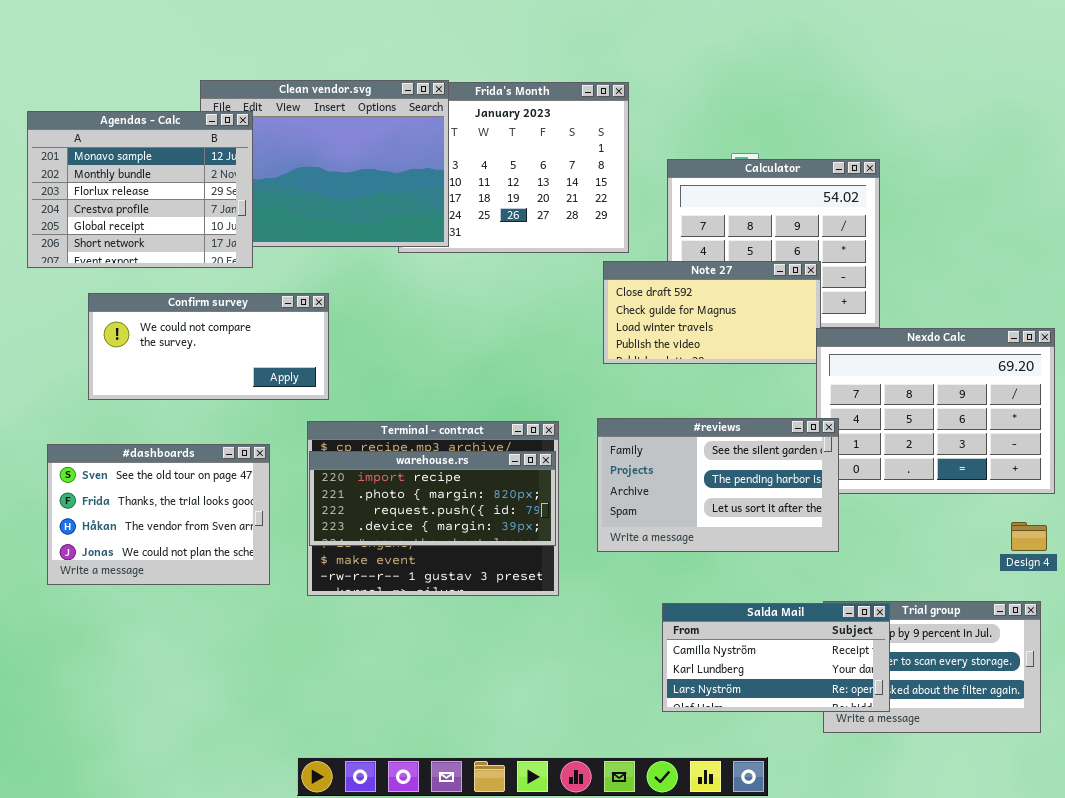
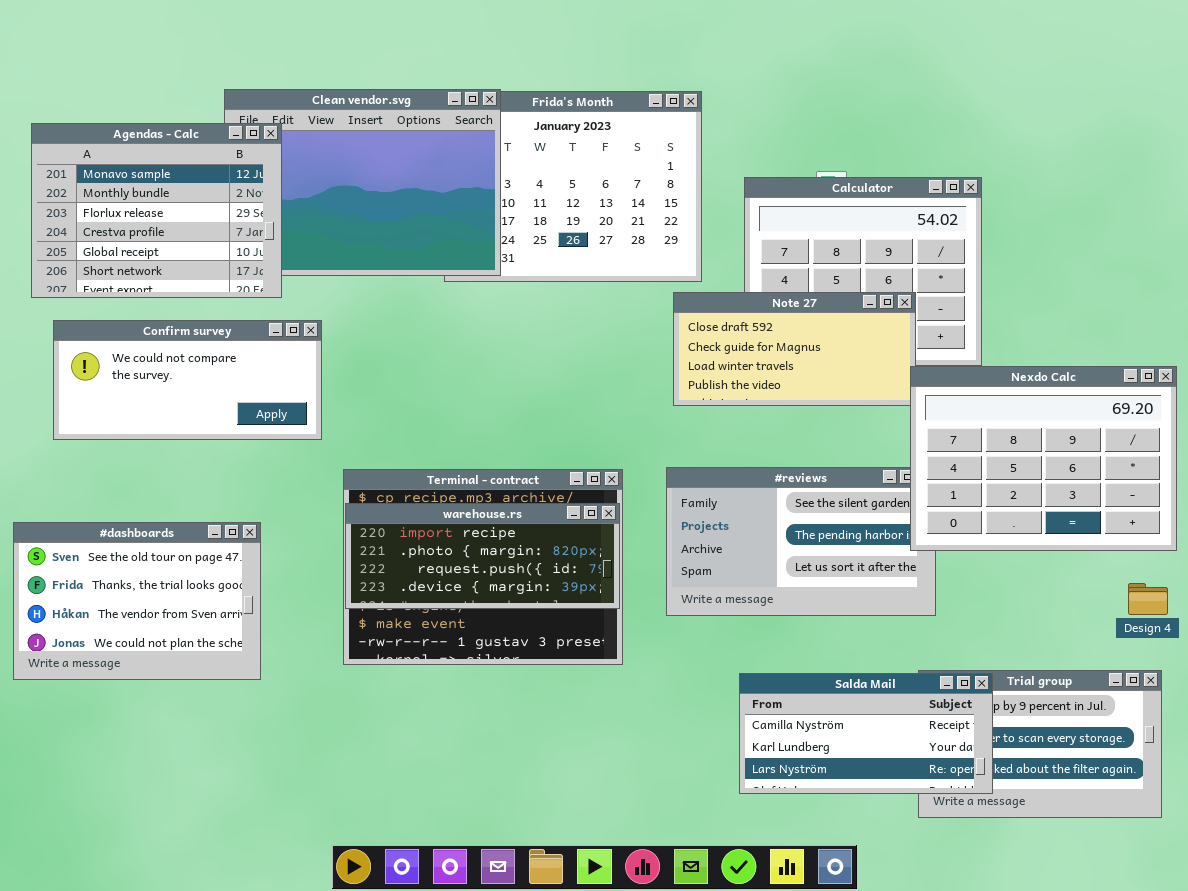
Confirm survey: [88,293,329,400] -> [53,320,322,440], moved
Nexdo Calc: [816,328,1055,494] -> [910,366,1177,551], raised
#dashboards: [47,444,270,585] -> [13,522,261,680], moved

